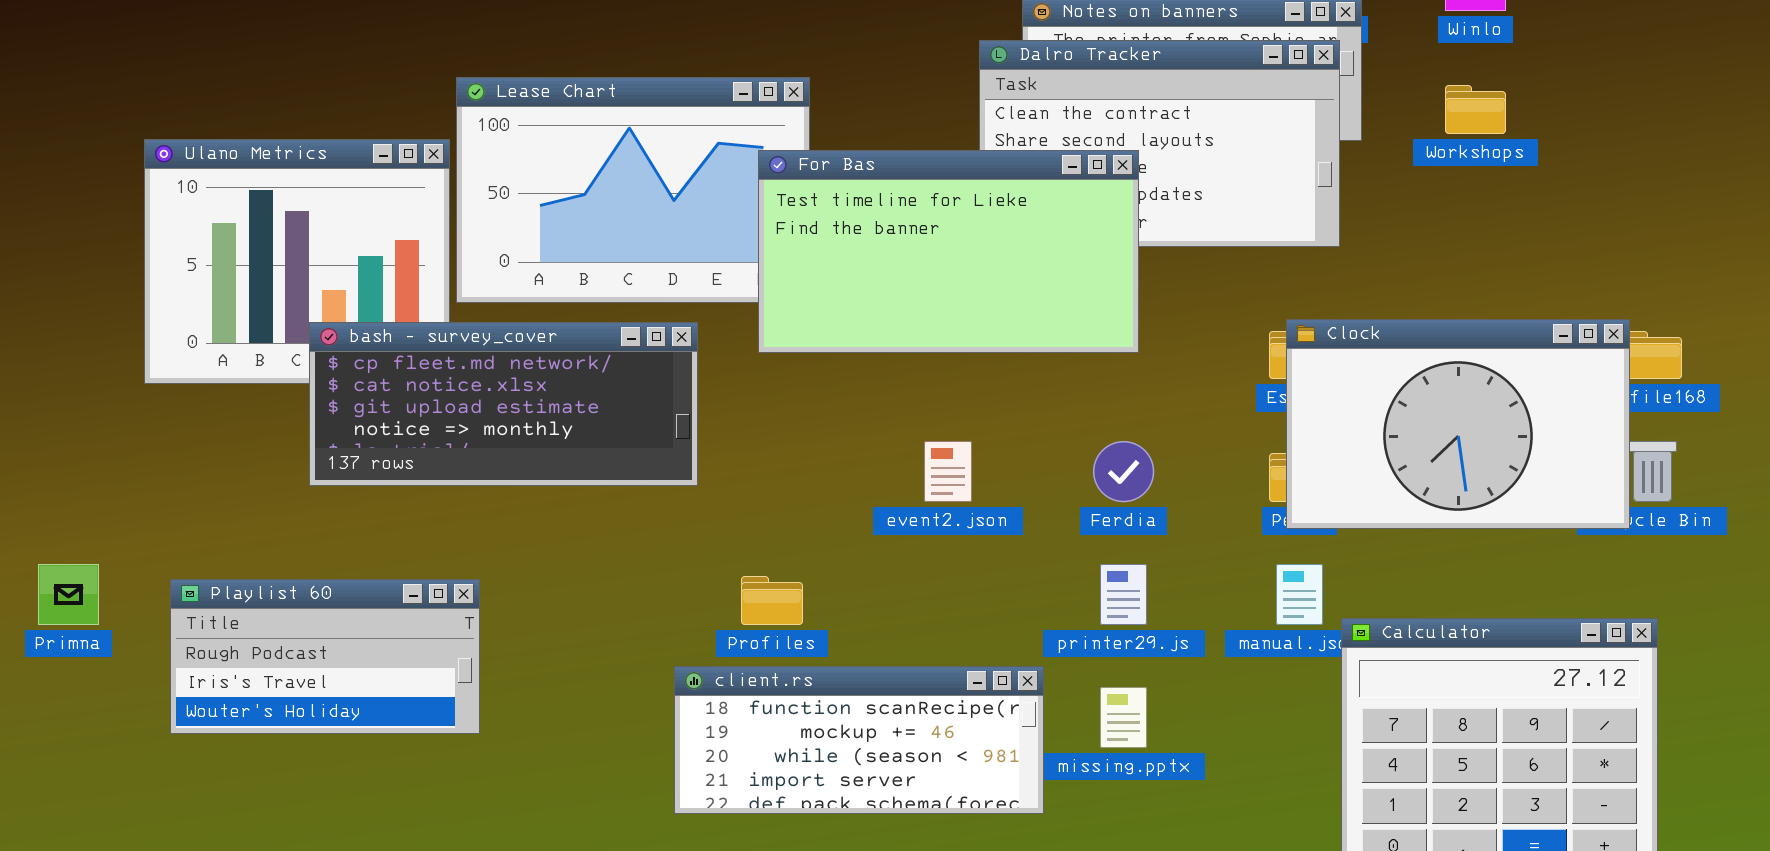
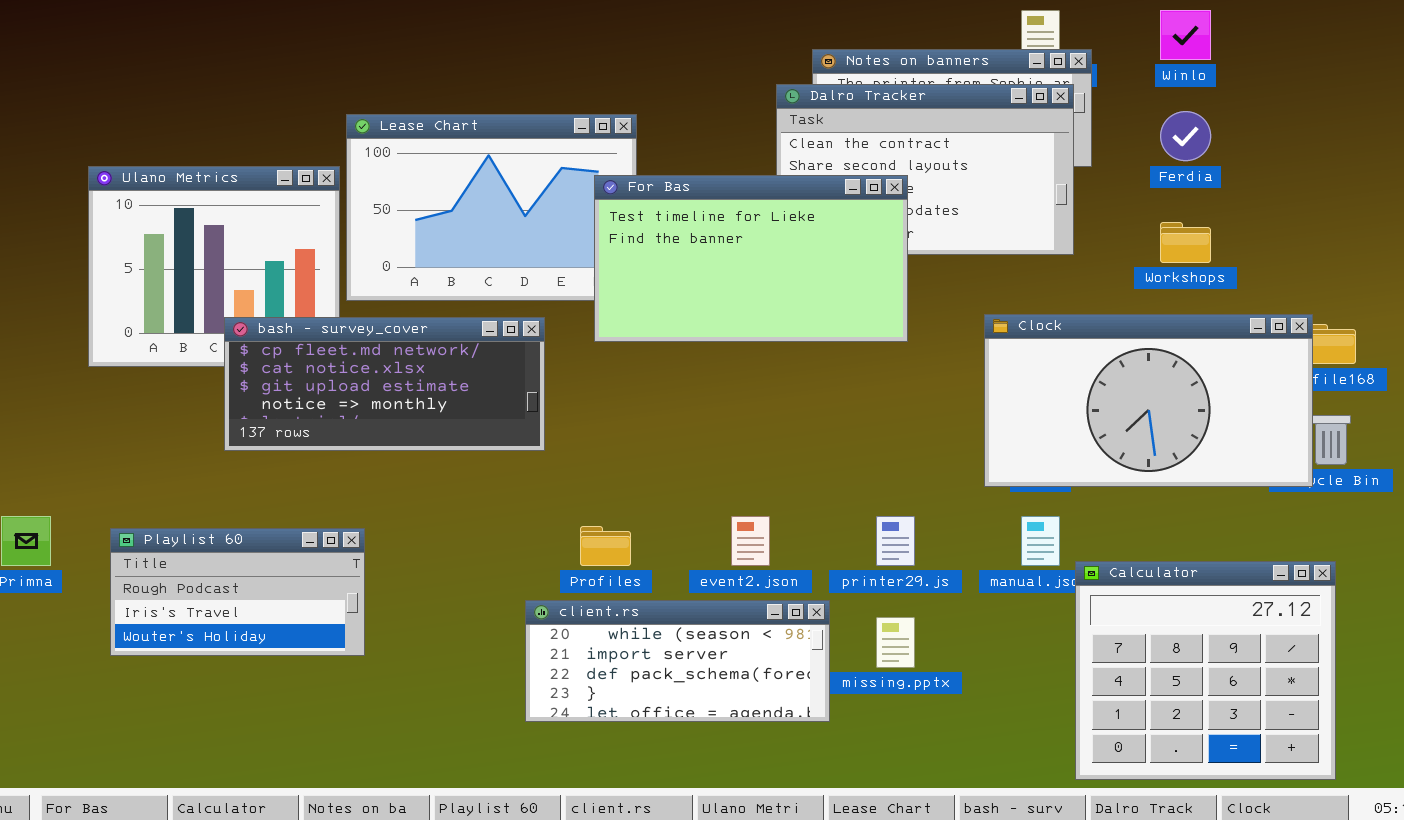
Workshops: [1445,85,1506,134] -> [1160,222,1211,263], moved
Clock: [1286,319,1630,529] -> [984,314,1313,487], resized
event2.json: [924,441,972,502] -> [731,516,770,566], moved
Ferdia: [1093,441,1154,502] -> [1160,111,1211,161], moved
client.rs: [674,666,1044,814] -> [525,600,830,722], scrolled down 2 rows

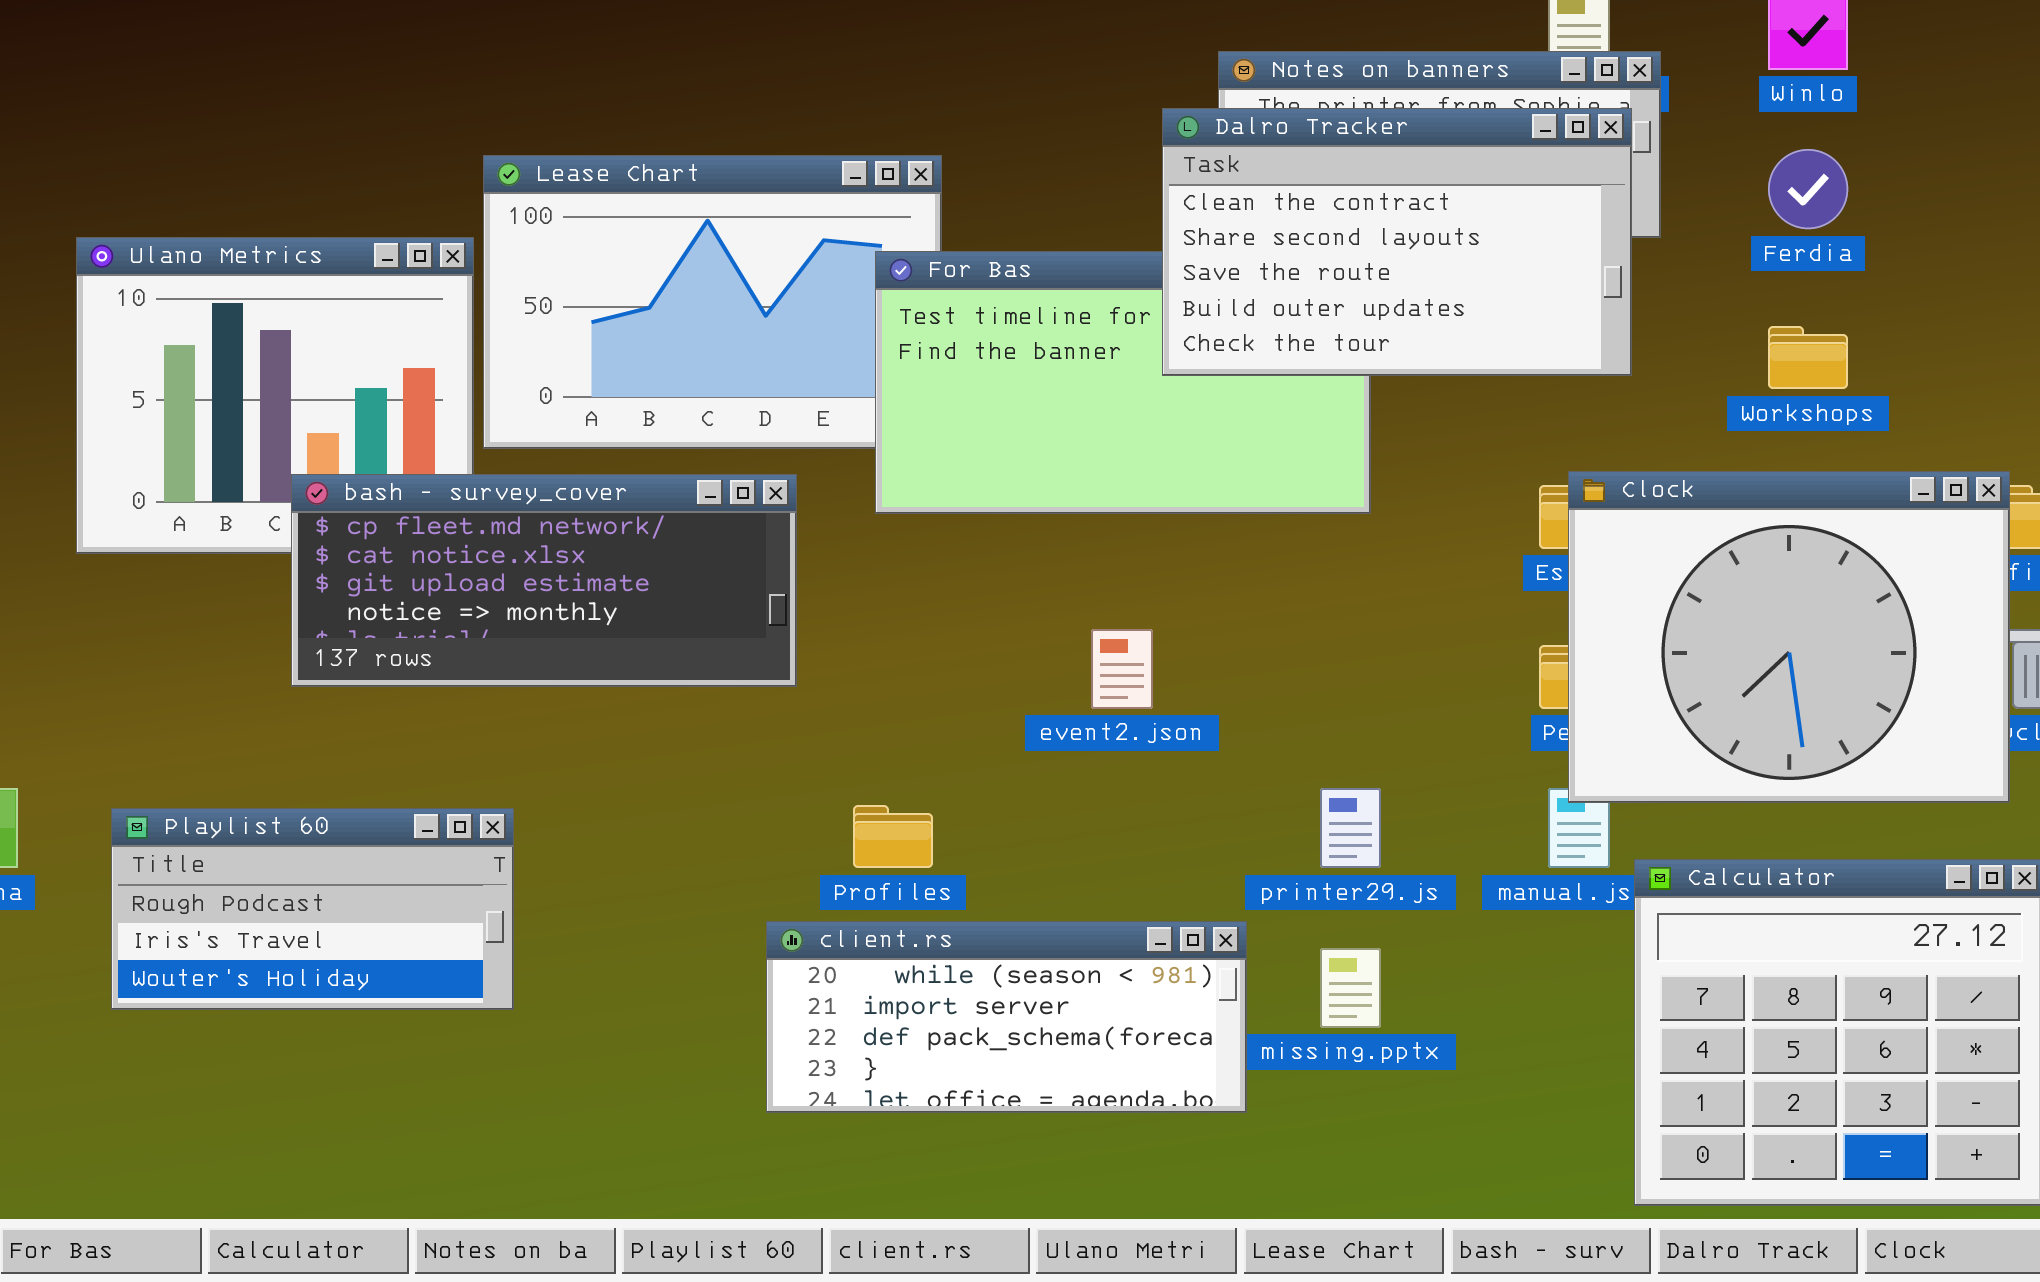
Dalro Tracker: [776,84,1074,255] -> [1162,108,1632,376], raised
Clock: [984,314,1313,487] -> [1568,471,2010,803], resized
event2.json: [731,516,770,566] -> [1091,629,1153,709], moved

